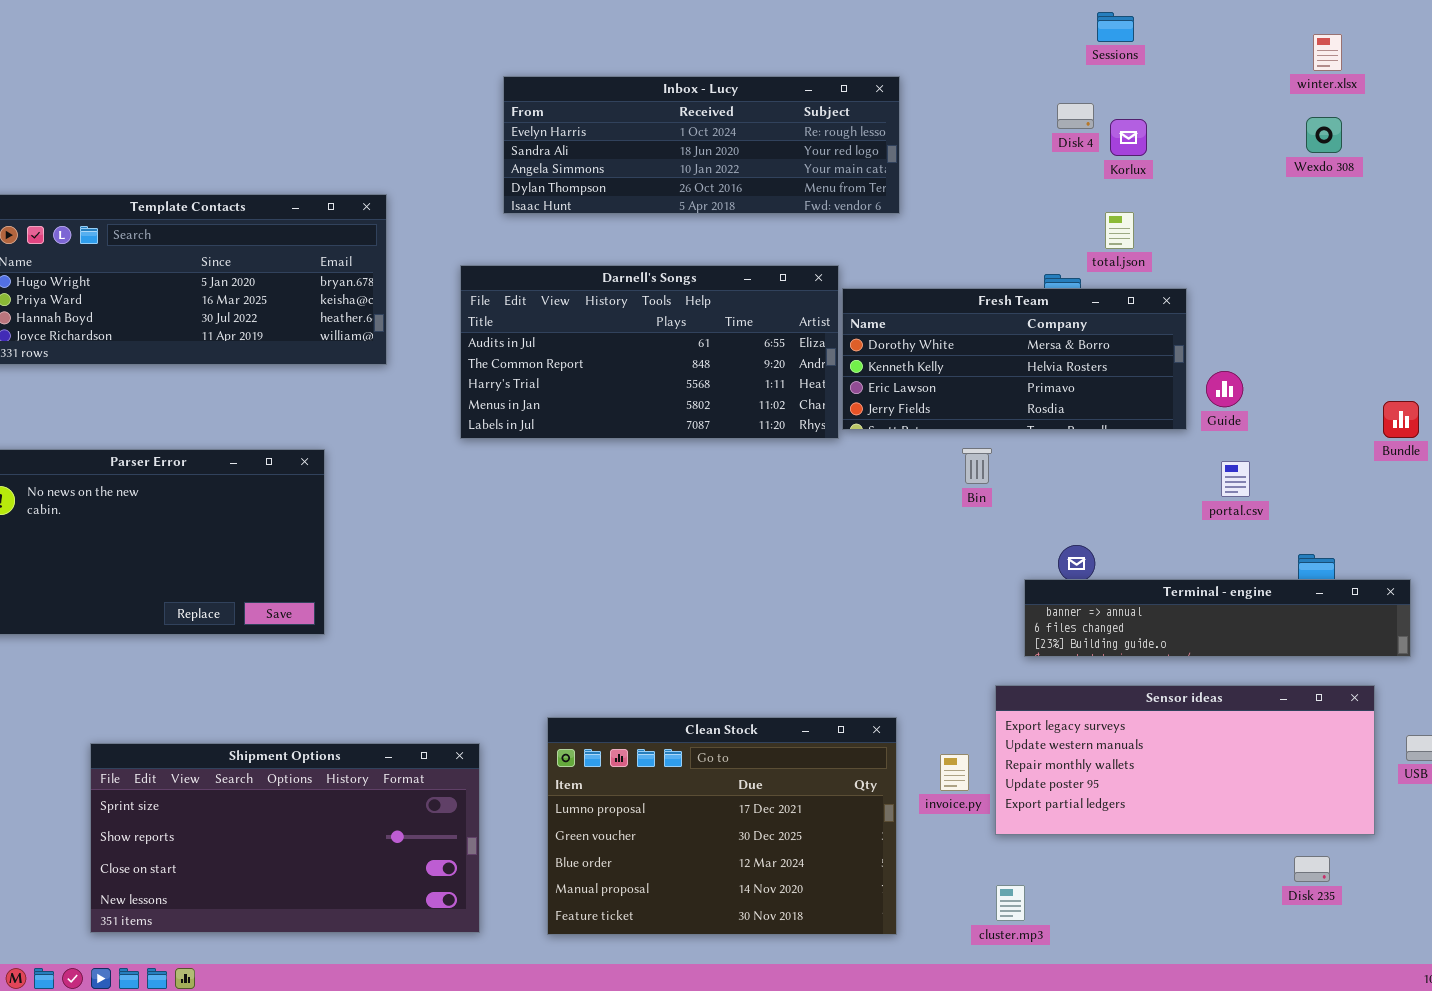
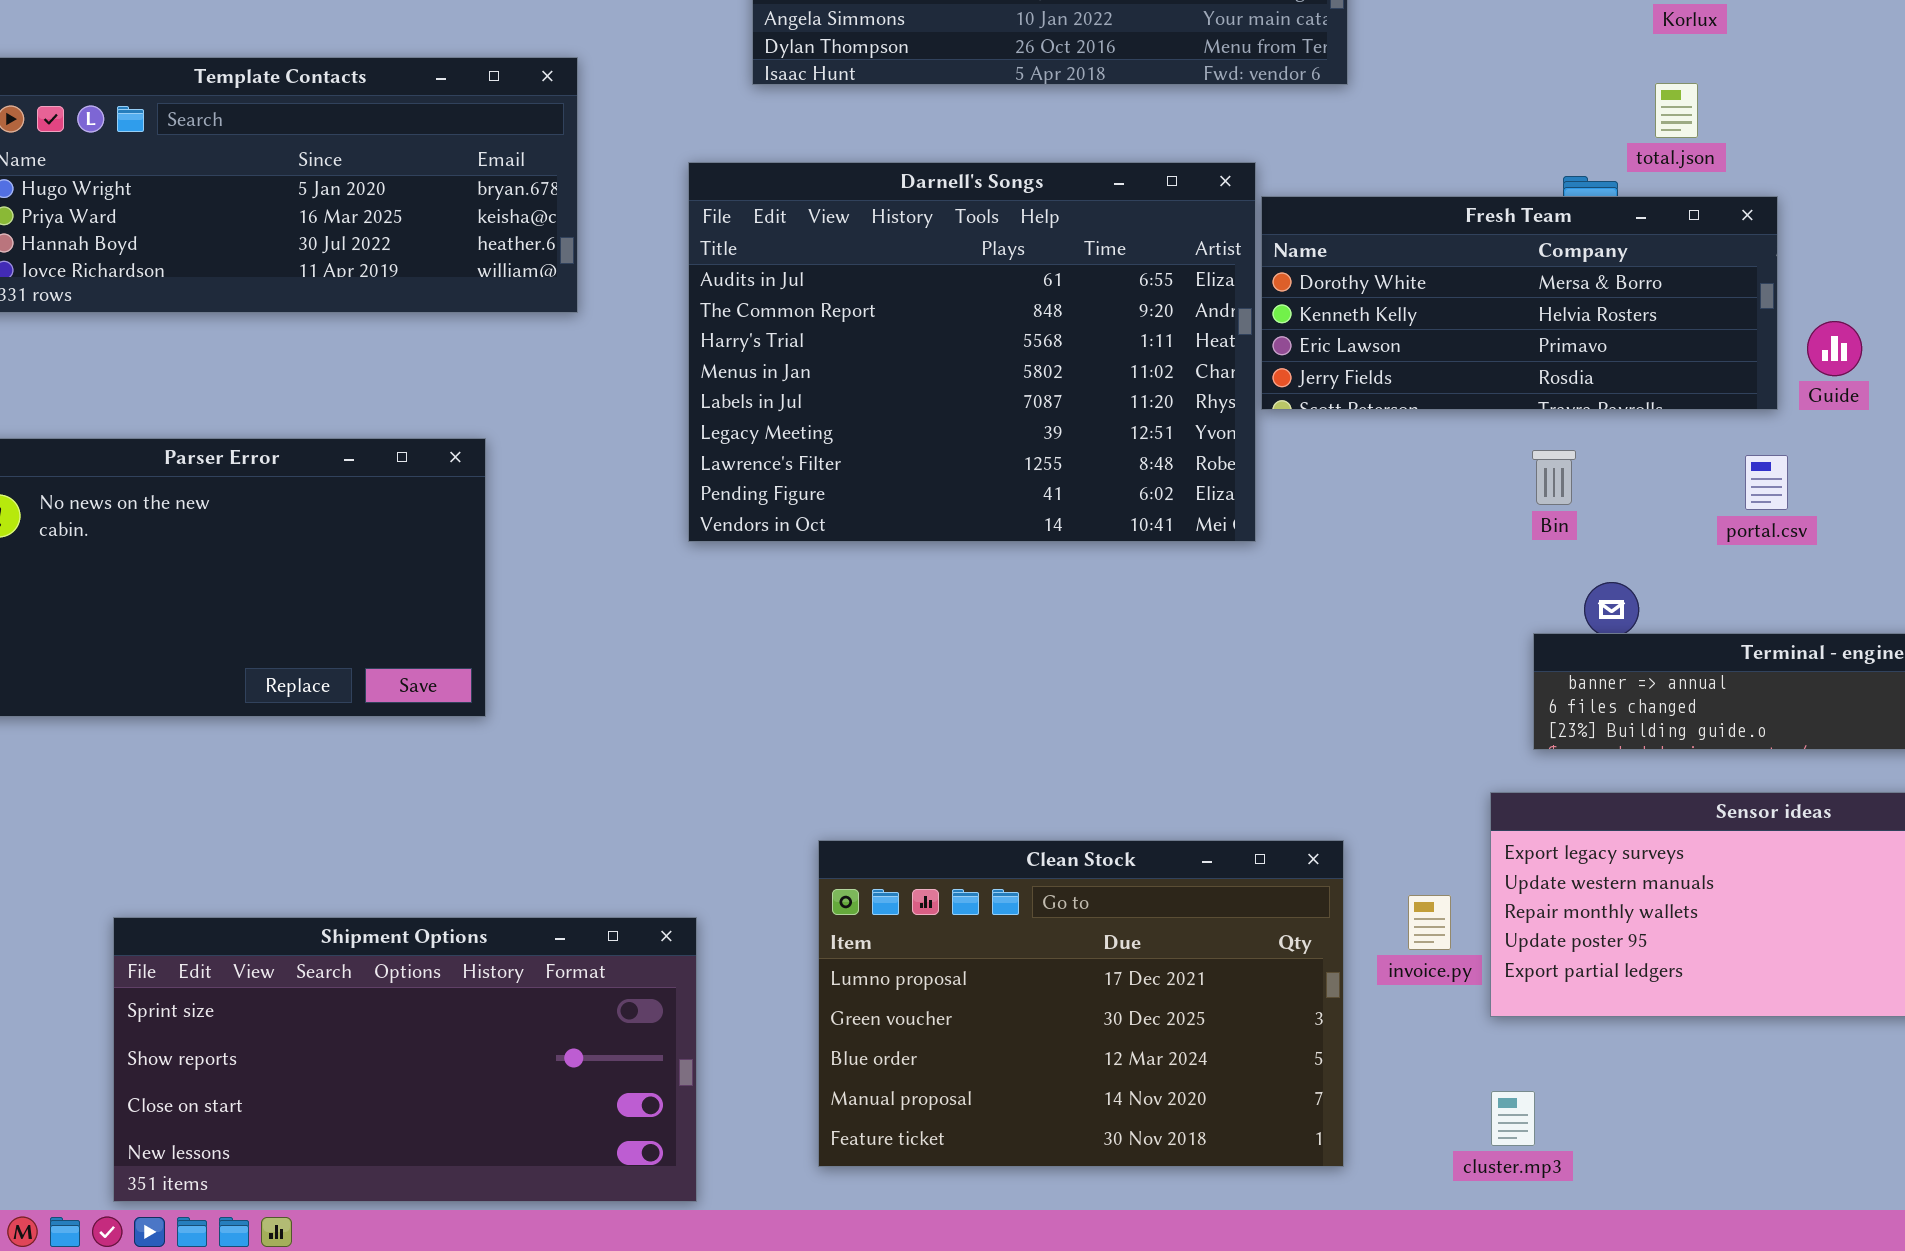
Darnell's Songs: [460,265,839,439] -> [688,162,1256,542], resized
Bin: [962,448,992,484] -> [1532,450,1576,505], moved
portal.csv: [1221,461,1250,497] -> [1745,455,1788,510], moved
Shipment Options: [90,743,480,933] -> [113,917,697,1202], moved

